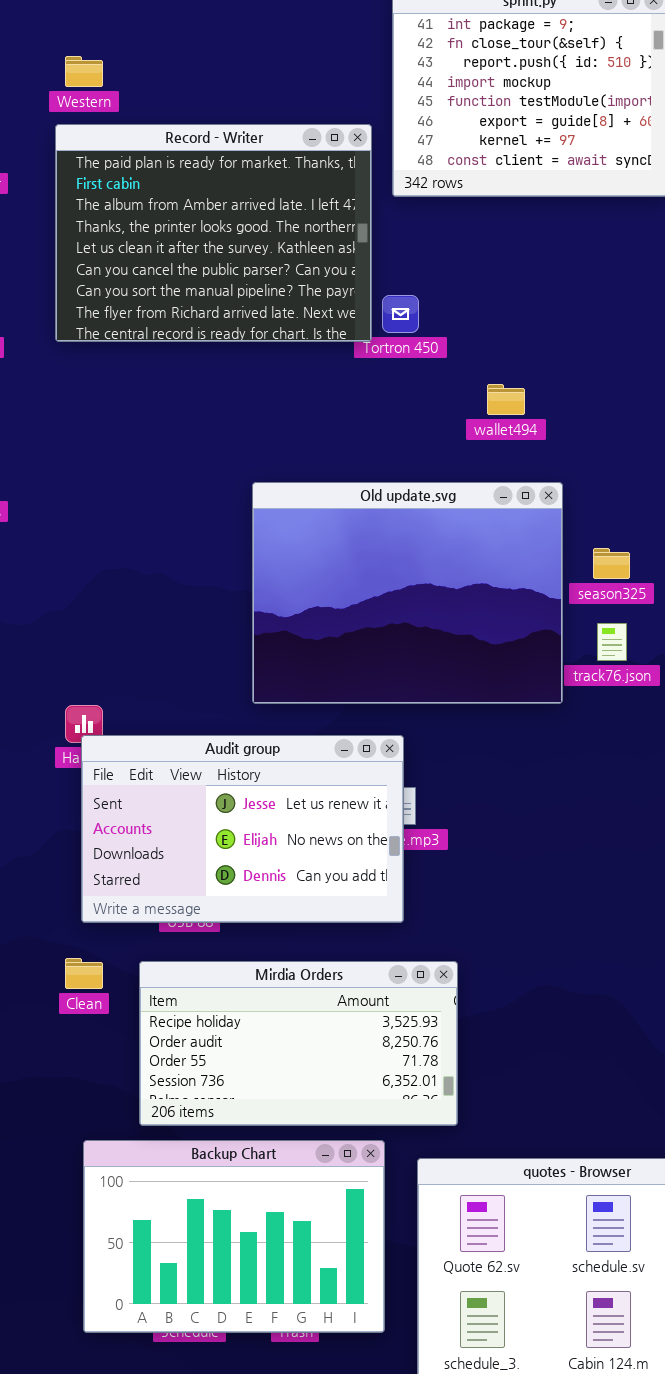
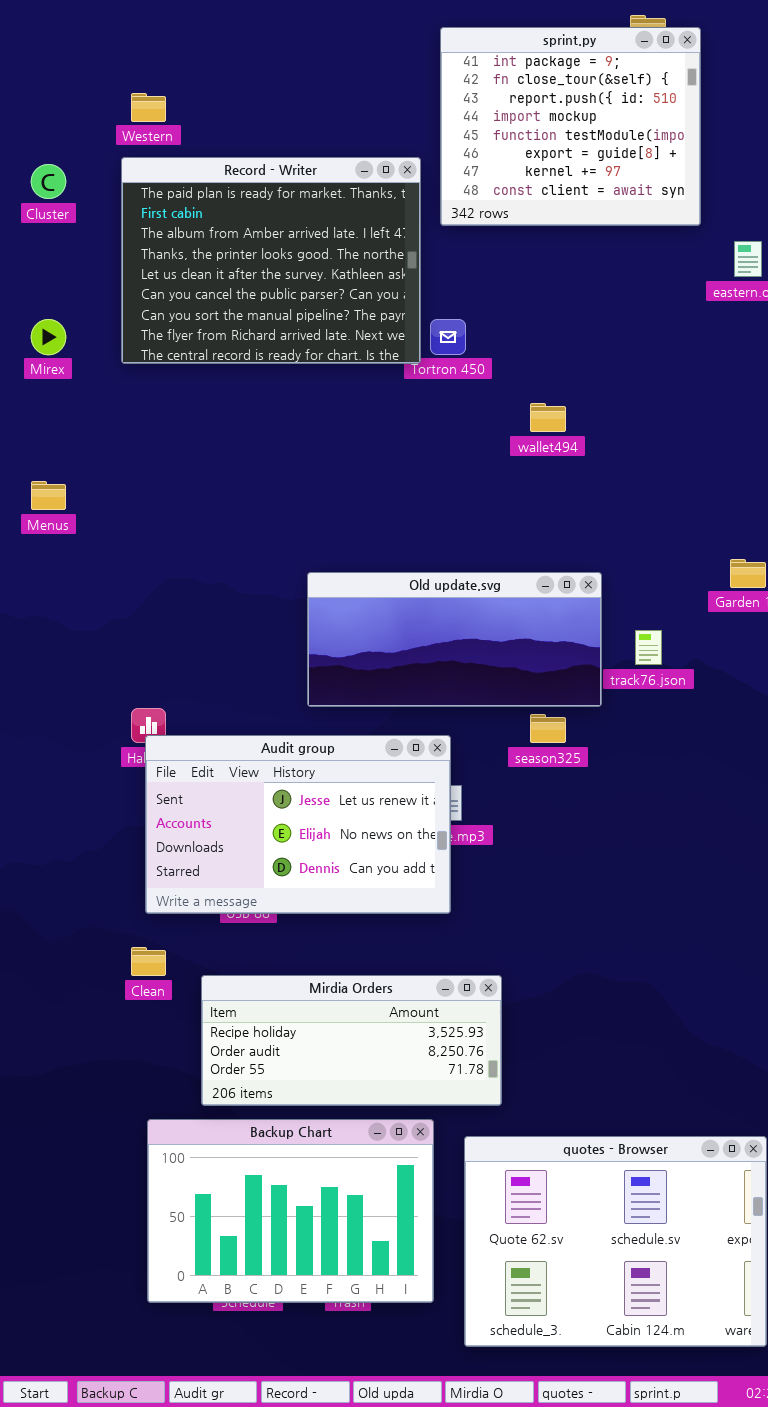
Old update.svg: [252,482,563,704] -> [307,572,602,707], resized
season325: [593,548,630,579] -> [530,714,566,743], moved
Mirdia Orders: [139,961,458,1126] -> [201,975,502,1106], resized

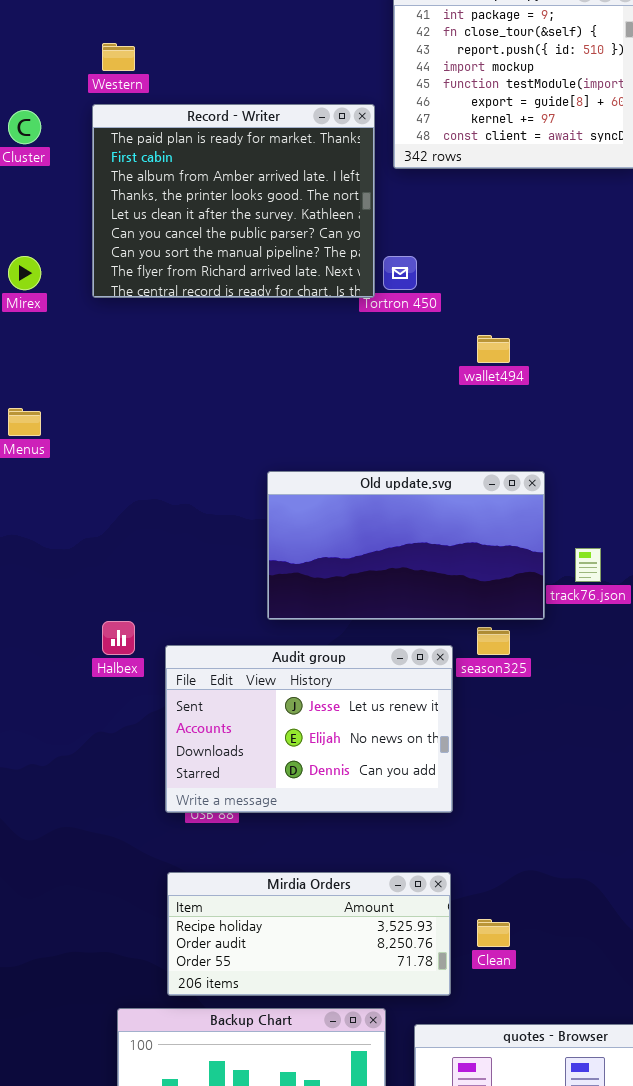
Old update.svg: [307,572,602,707] -> [267,471,545,620], resized
Audit group: [145,735,451,914] -> [165,645,453,813], moved
Clean: [131,947,166,976] -> [477,919,510,947], moved

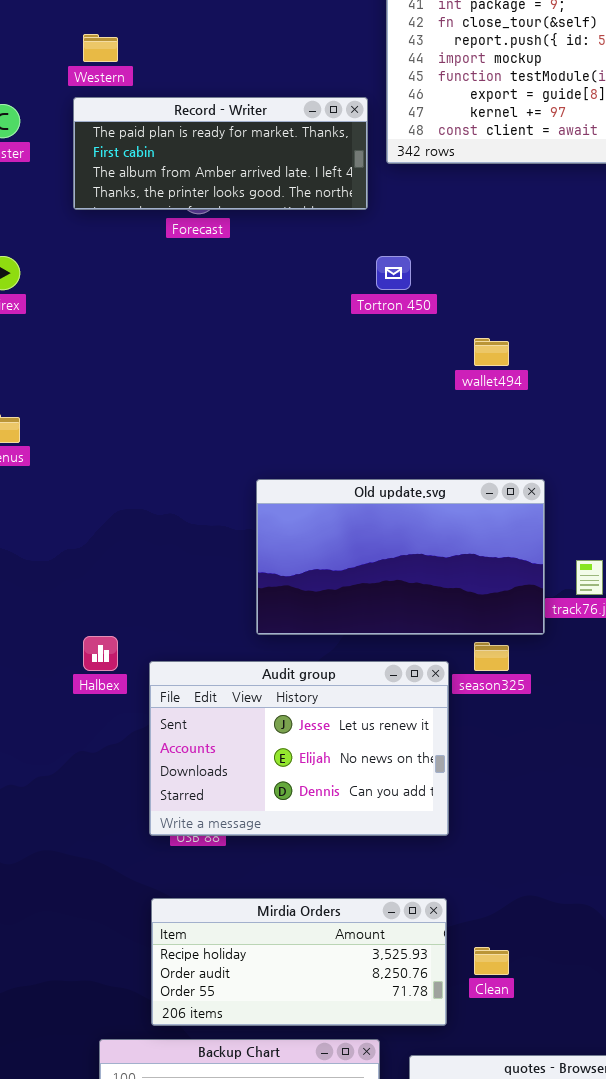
Record - Writer: [92,104,375,298] -> [73,97,368,210], resized

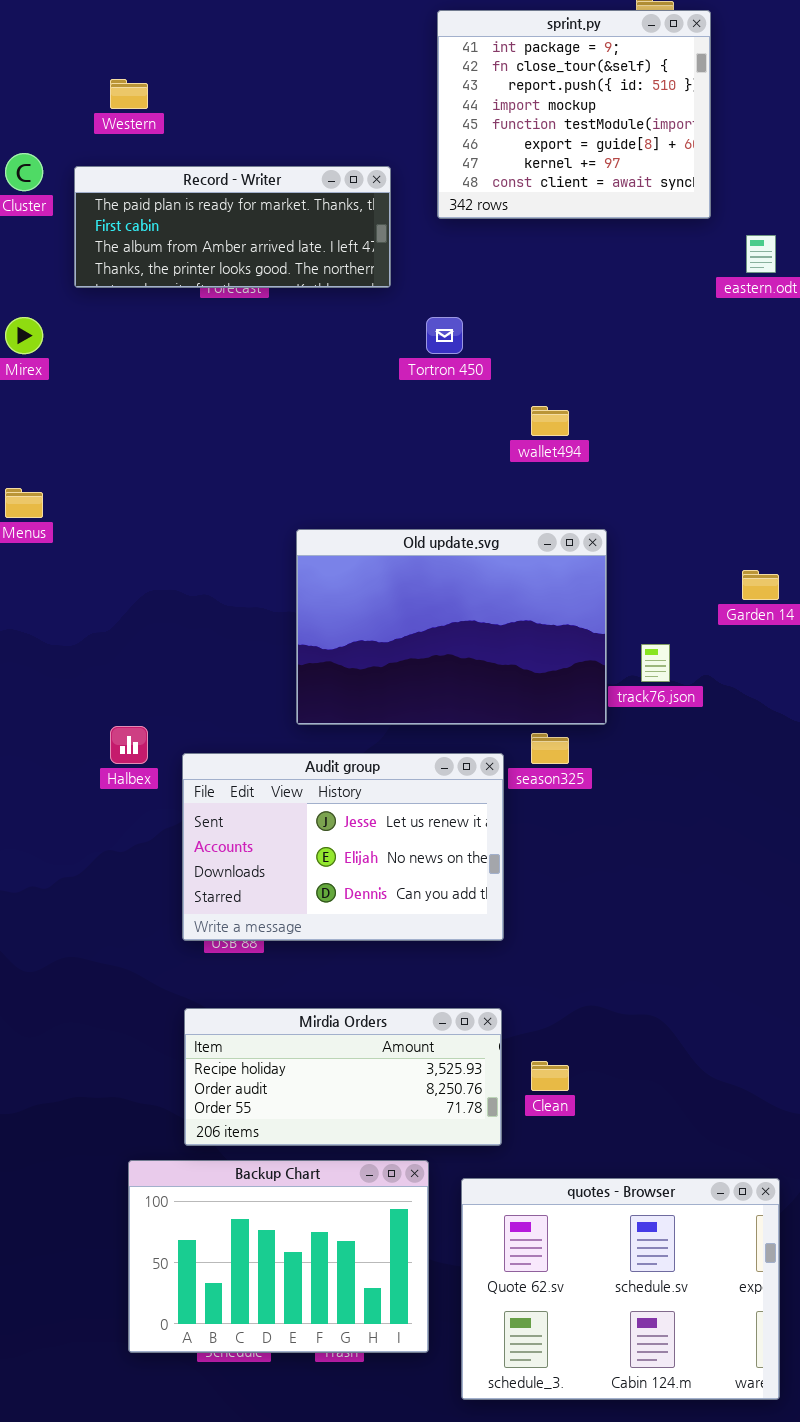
Record - Writer: [73,97,368,210] -> [74,166,391,288], moved
Old update.svg: [256,479,545,635] -> [296,529,607,725], resized

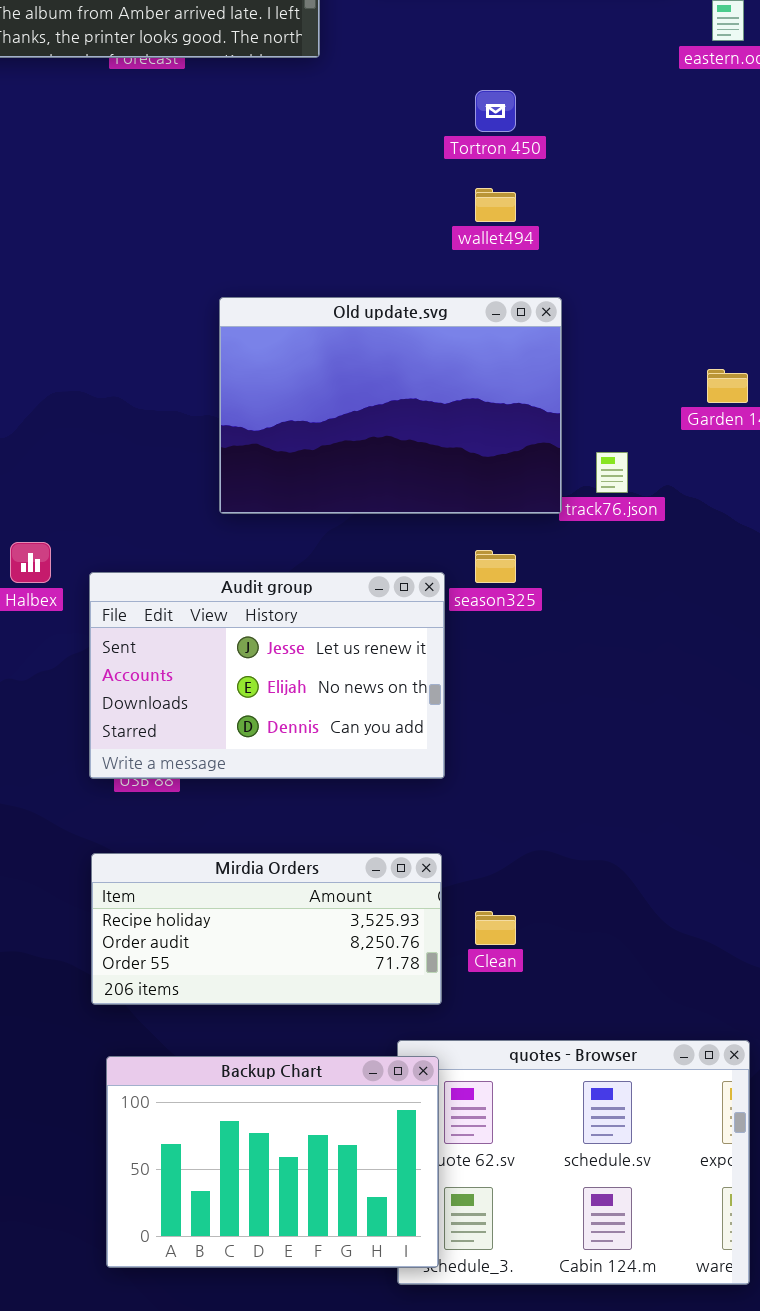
Tortron 450: [426,317,463,354] -> [475,90,516,132], moved
Old update.svg: [296,529,607,725] -> [219,297,562,514], moved
Backup Chart: [128,1160,429,1353] -> [106,1056,439,1268], moved

